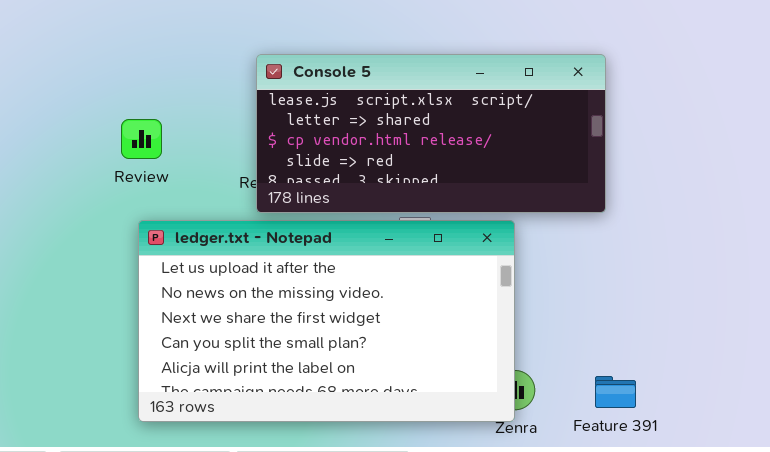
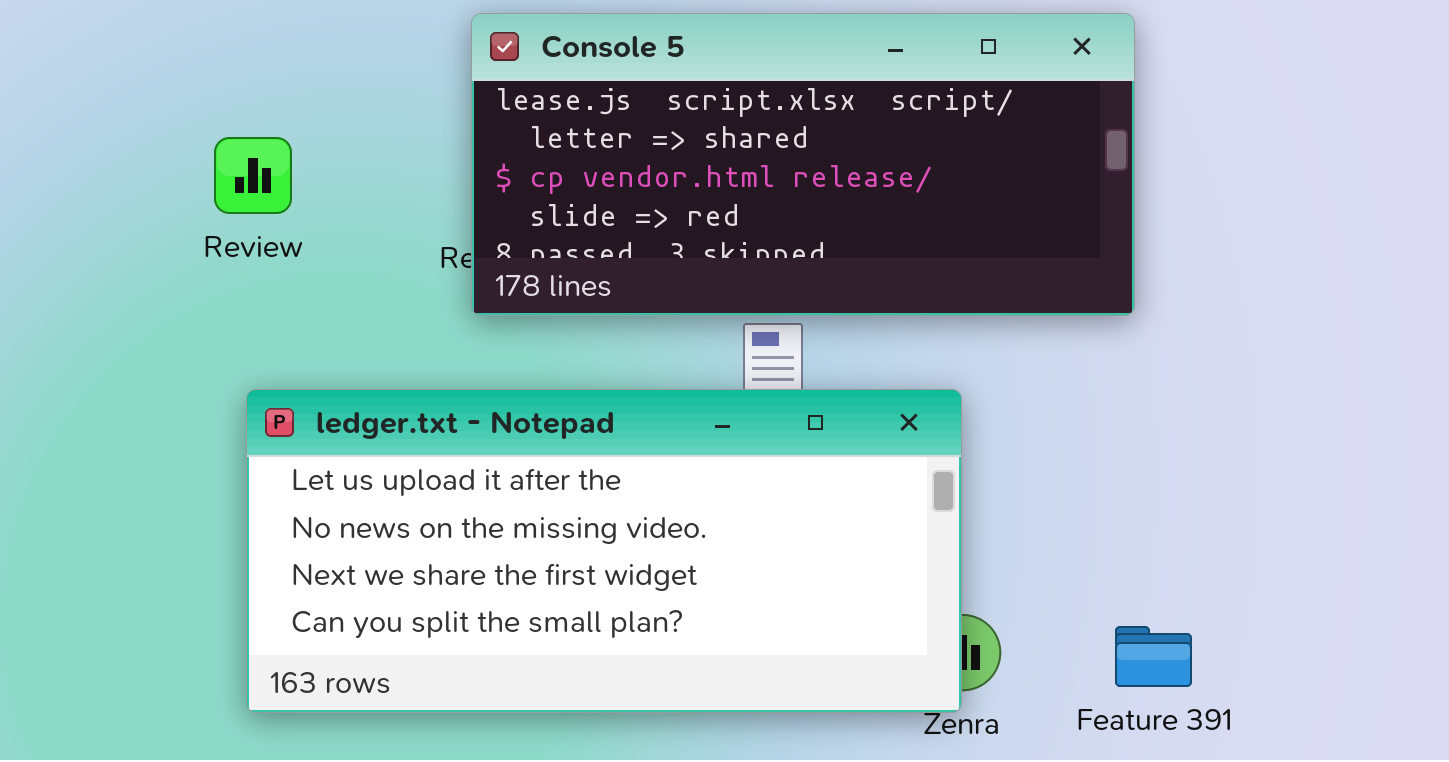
ledger.txt - Notepad: [138,220,515,422] -> [246,389,962,713], resized

